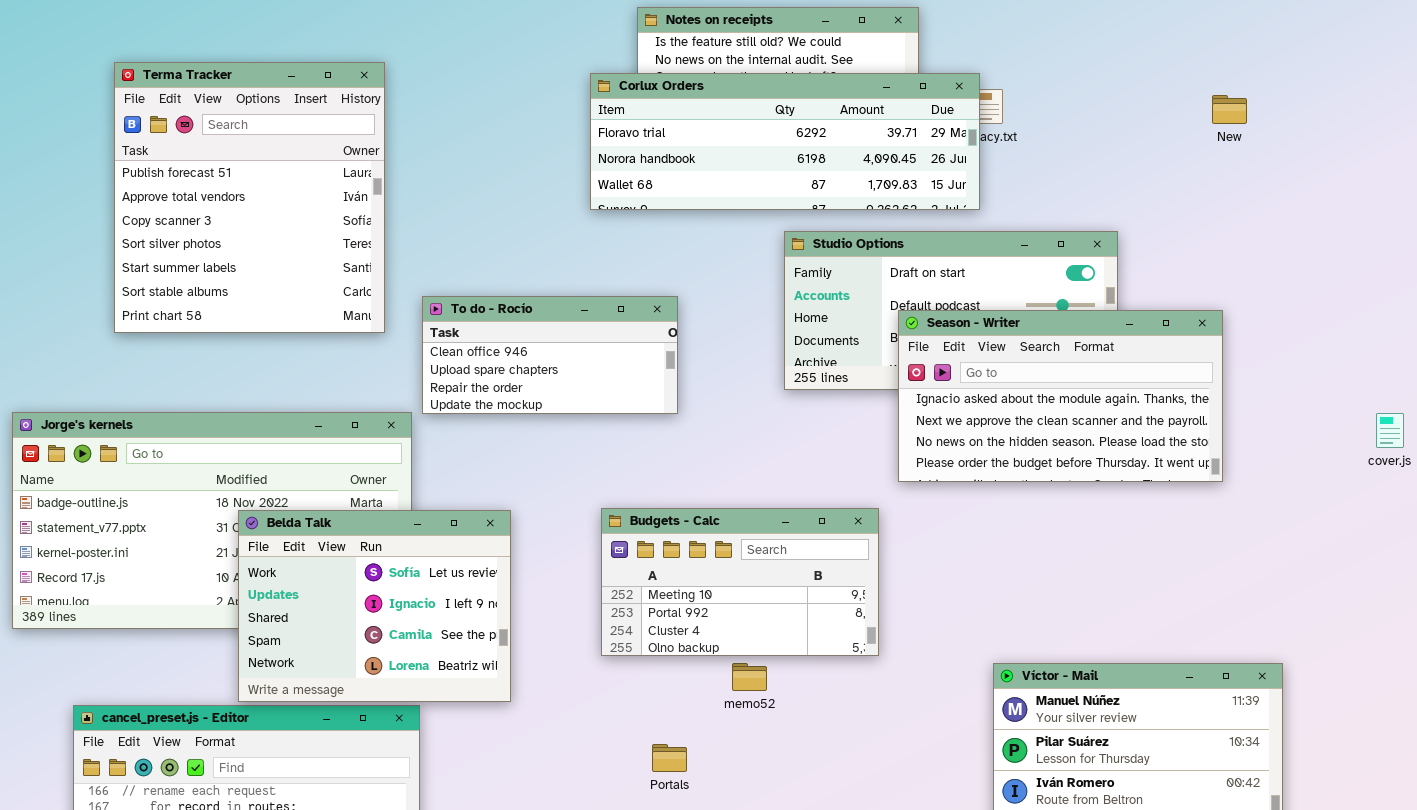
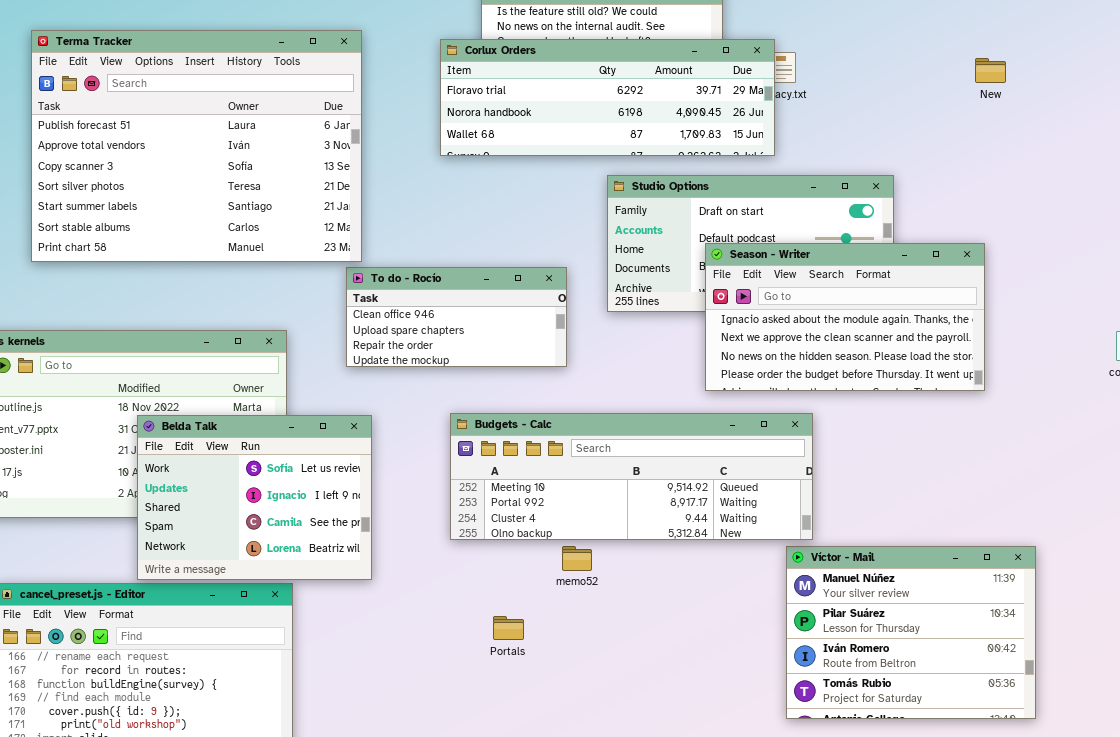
Terma Tracker: [114,62,385,333] -> [31,30,362,262], resized
To do - Rocío: [422,296,678,414] -> [346,267,567,367], moved
Budgets - Calc: [601,508,879,656] -> [450,413,813,540], resized

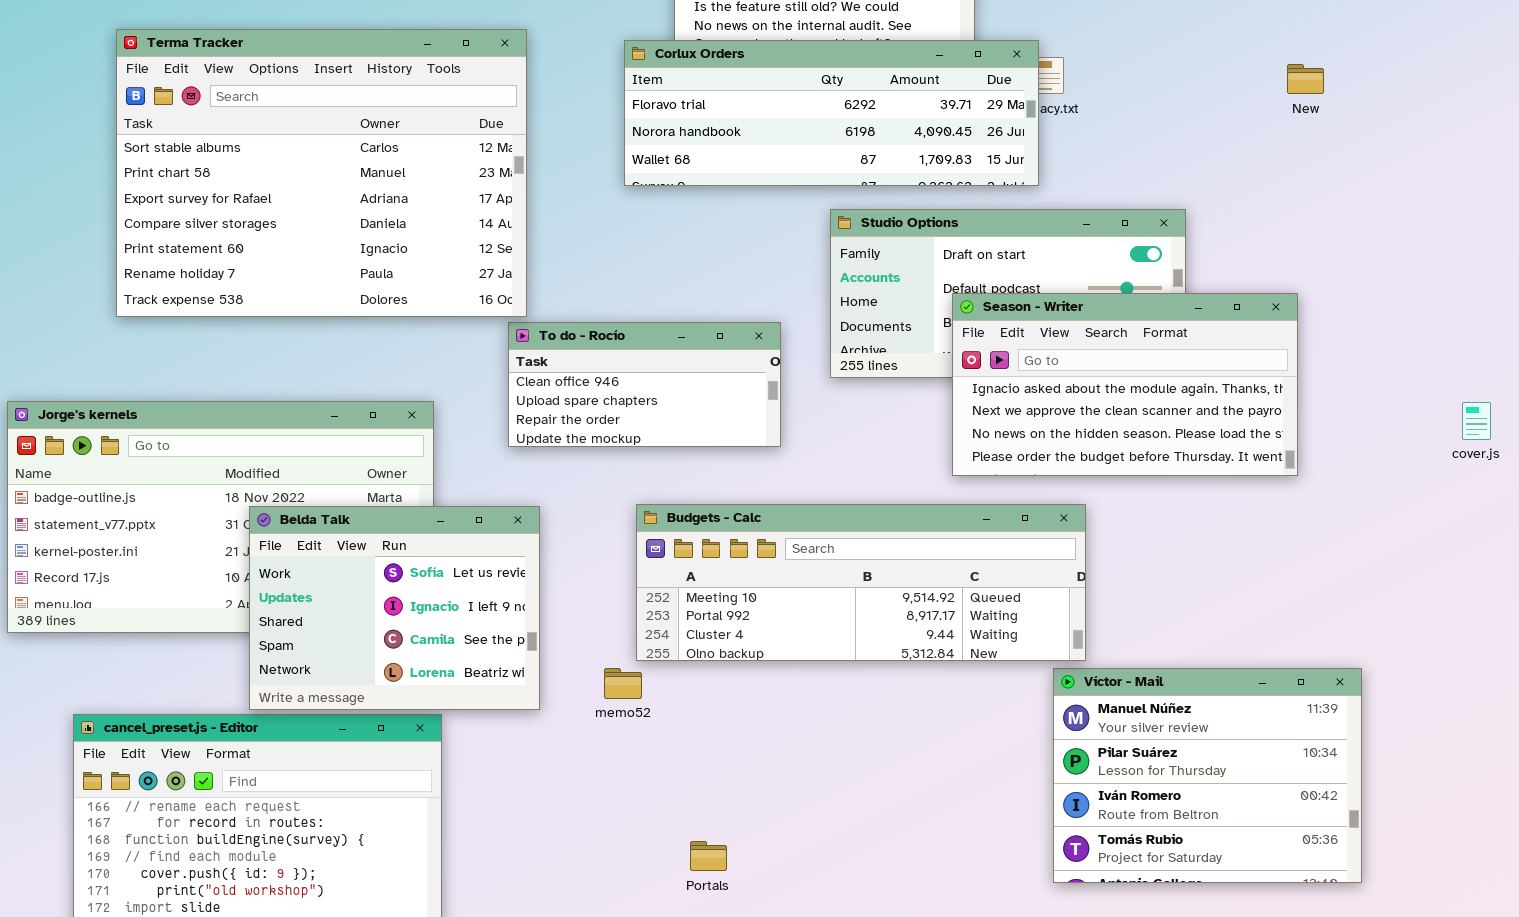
Terma Tracker: [31,30,362,262] -> [116,29,527,317], scrolled down 5 rows
memo52: [562,546,592,571] -> [604,668,642,699], moved
Portals: [493,616,524,640] -> [690,841,727,871], moved

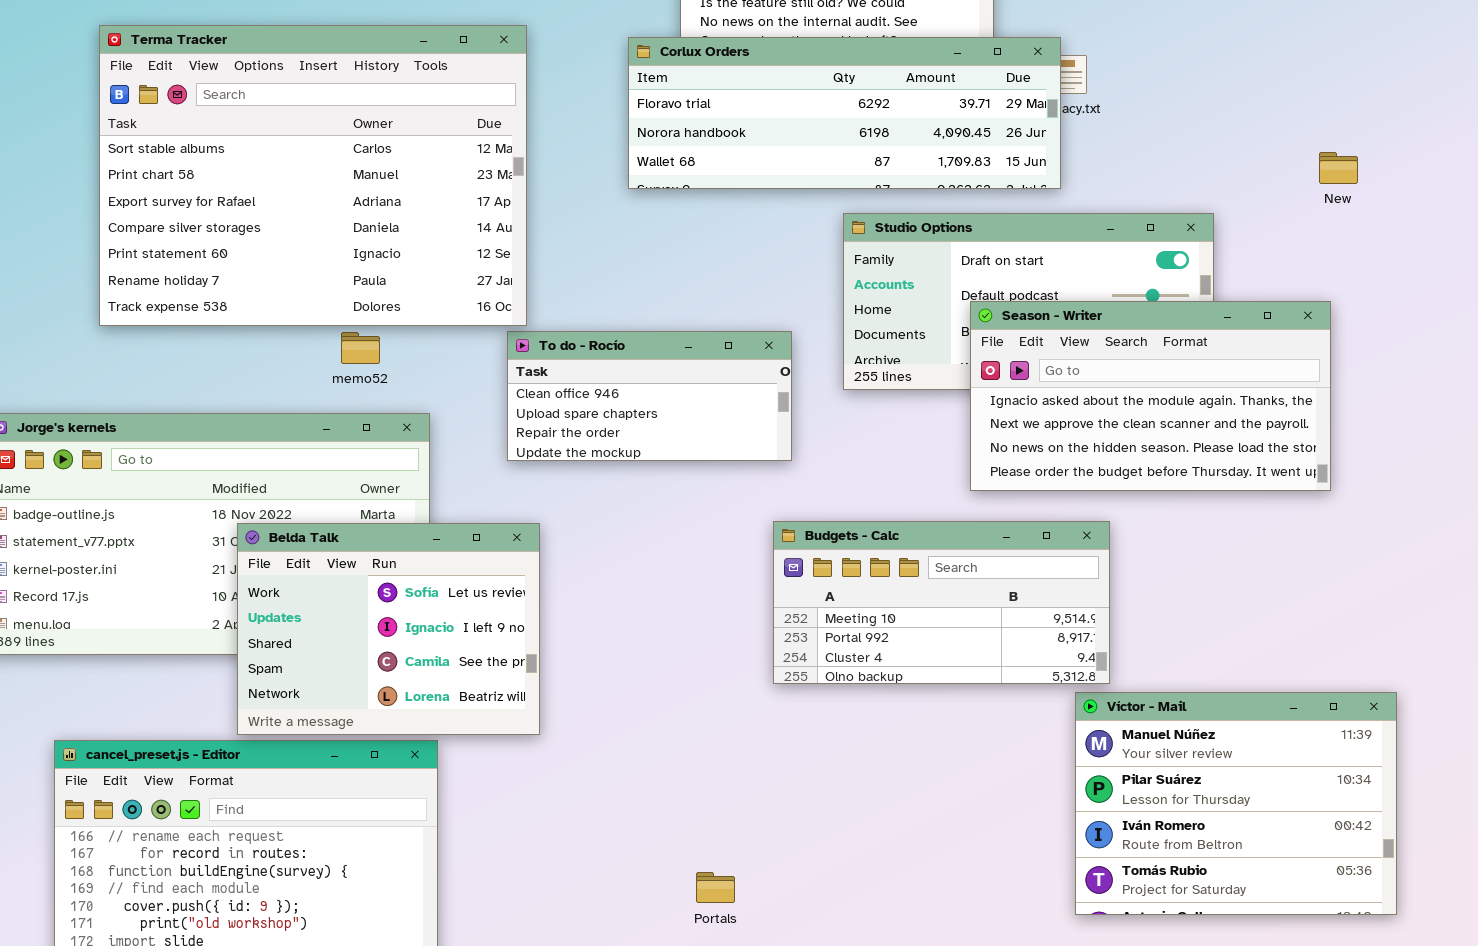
New: [1287,64,1324,94] -> [1319,152,1358,184], moved
Budgets - Calc: [636,504,1086,661] -> [773,521,1110,684], resized
memo52: [604,668,642,699] -> [341,332,380,364], moved

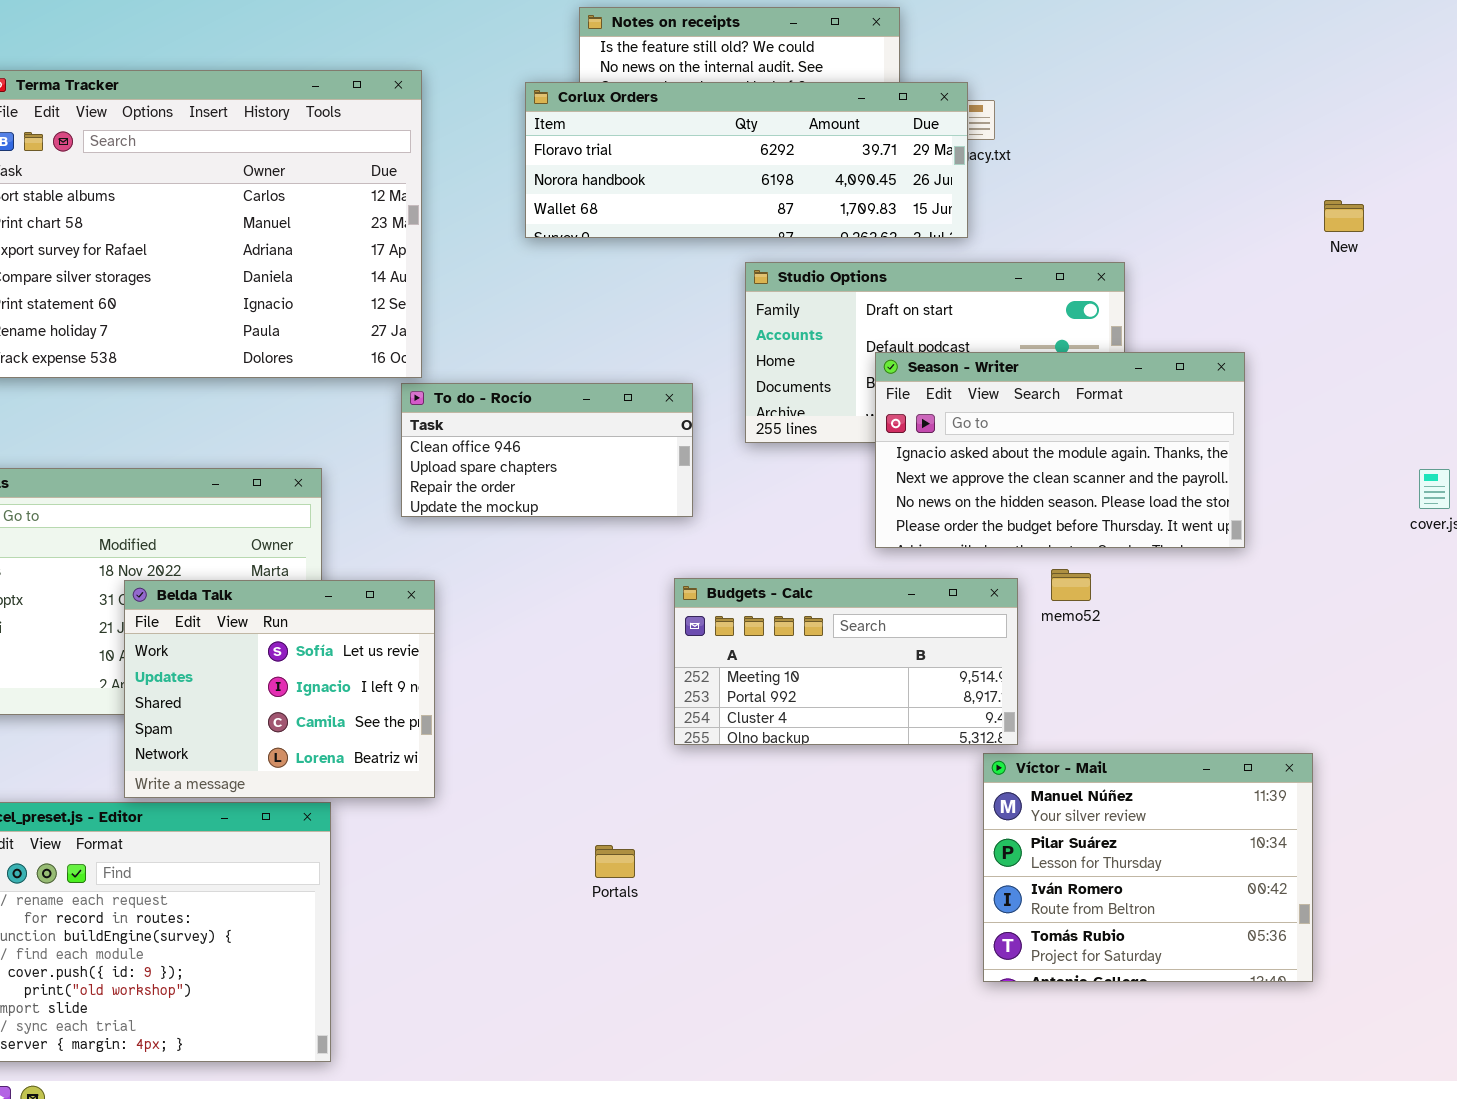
New: [1319,152,1358,184] -> [1324,200,1364,232], moved
memo52: [341,332,380,364] -> [1051,569,1091,601], moved
Portals: [696,872,735,903] -> [595,845,635,878], moved

